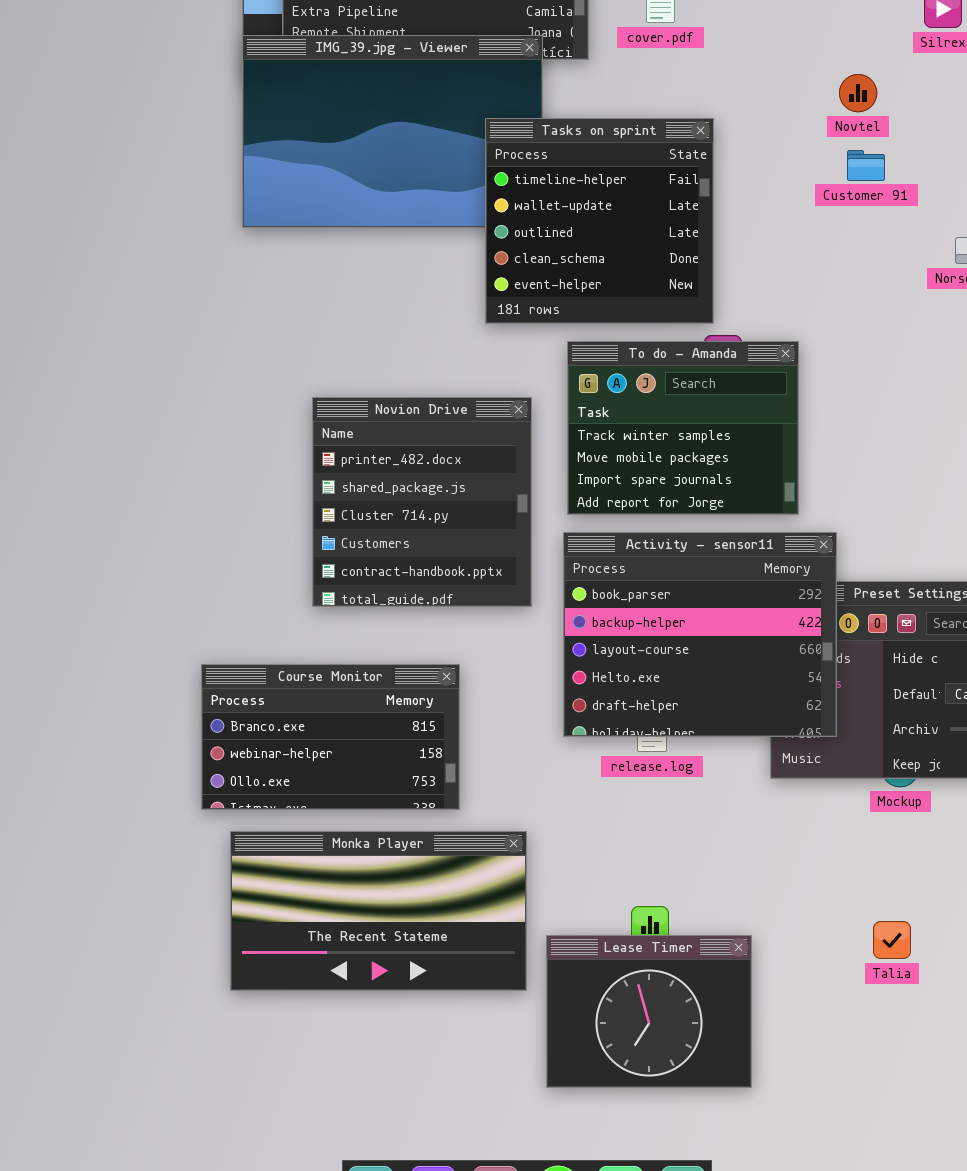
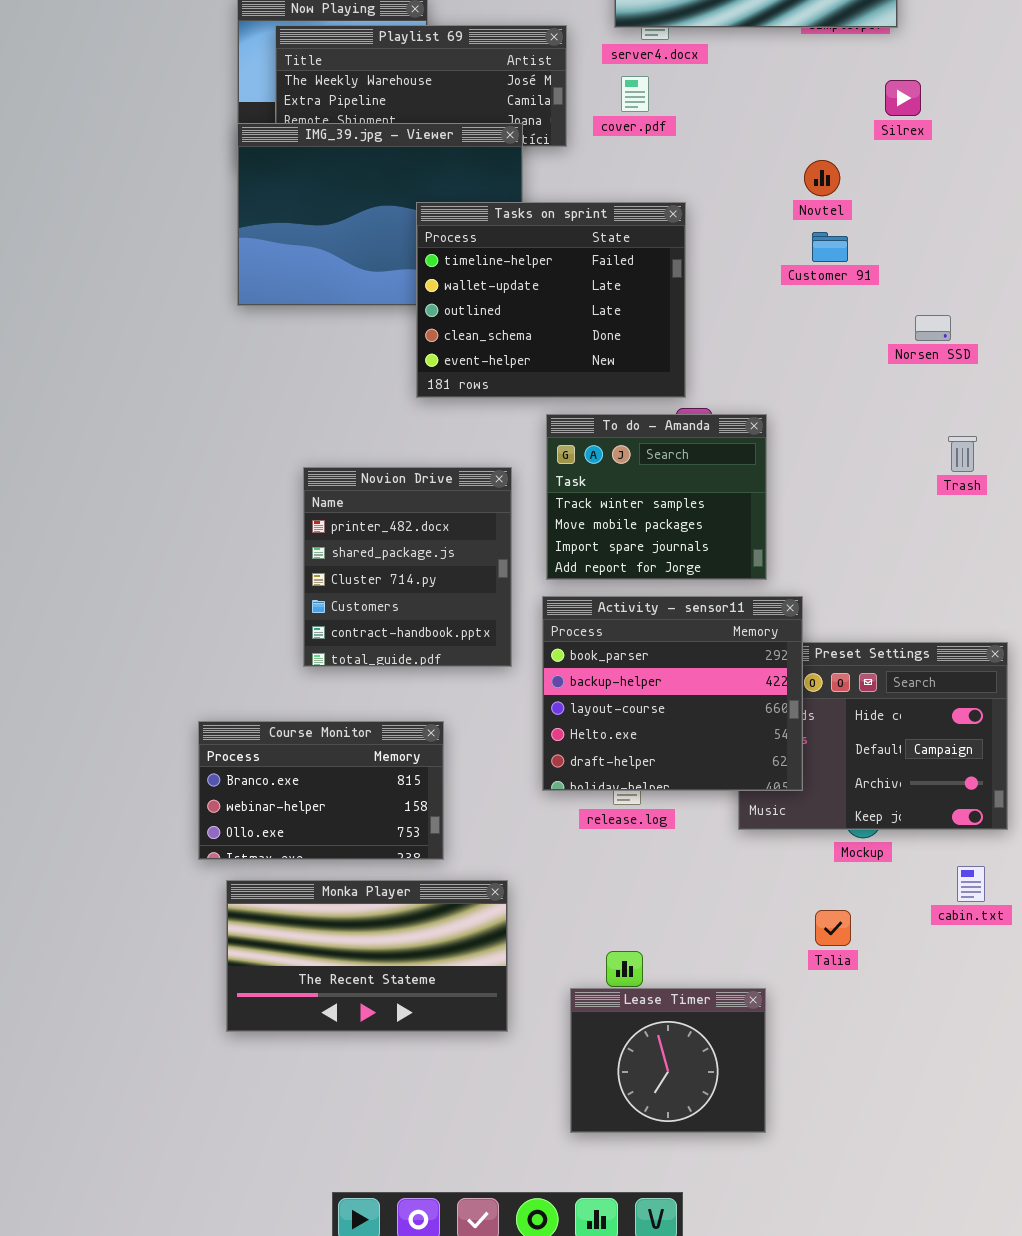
Tasks on sprint: [485,118,714,324] -> [416,202,686,398], resized
Talia: [873,921,911,959] -> [815,910,851,946], moved
Lease Timer: [546,935,752,1088] -> [570,988,766,1133], moved

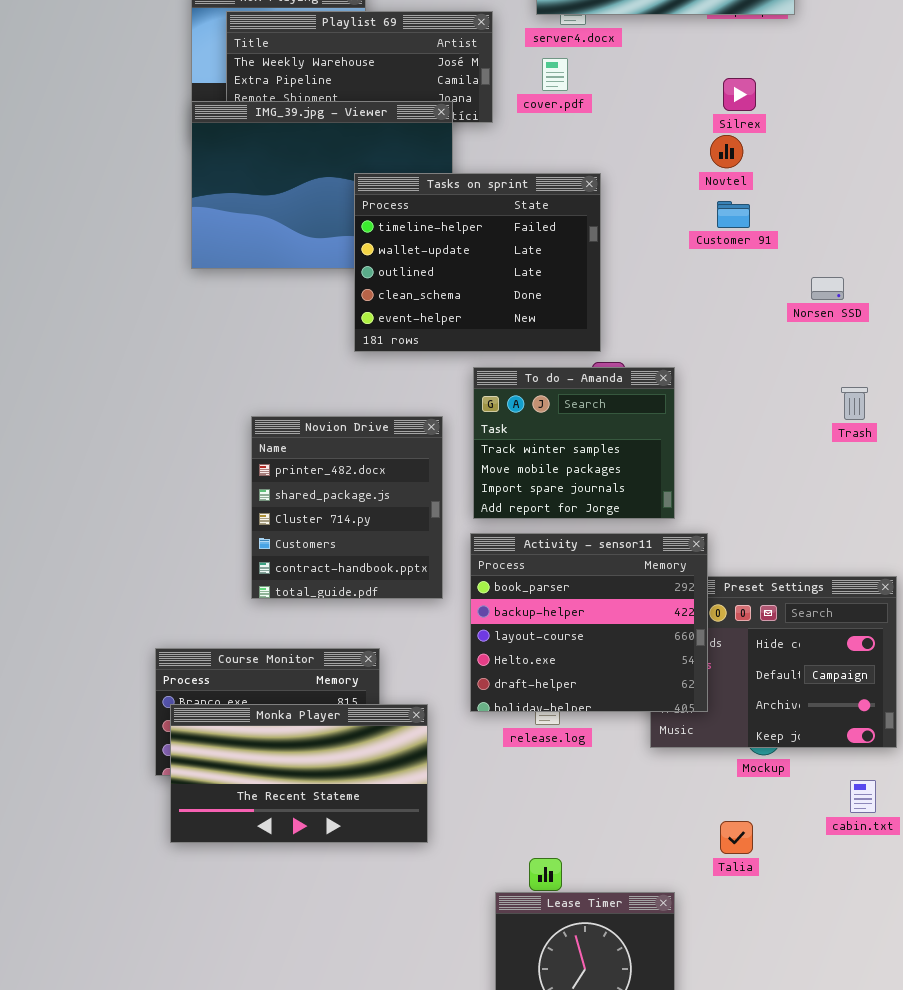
Silrex: [885,80,921,116] -> [723,78,756,111], moved
Monka Player: [226,880,508,1032] -> [170,704,428,843], moved

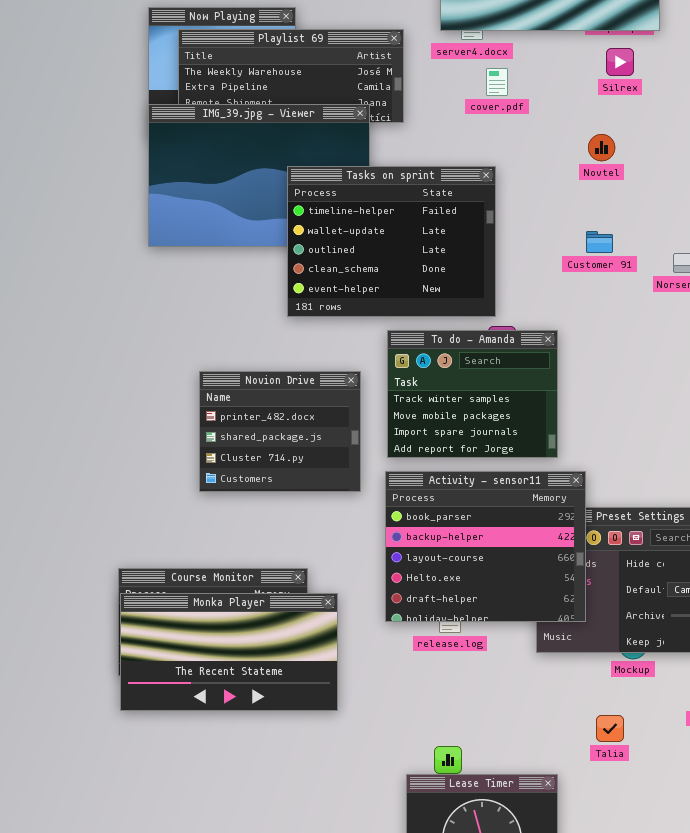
cover.pdf: [542,58,568,91] -> [486,68,508,96], moved
Silrex: [723,78,756,111] -> [606,48,634,76], moved
Customer 91: [717,201,750,228] -> [586,231,613,253], moved
Novion Drive: [251,416,443,599] -> [199,371,361,492], resized
Monka Player: [170,704,428,843] -> [120,593,338,711], moved

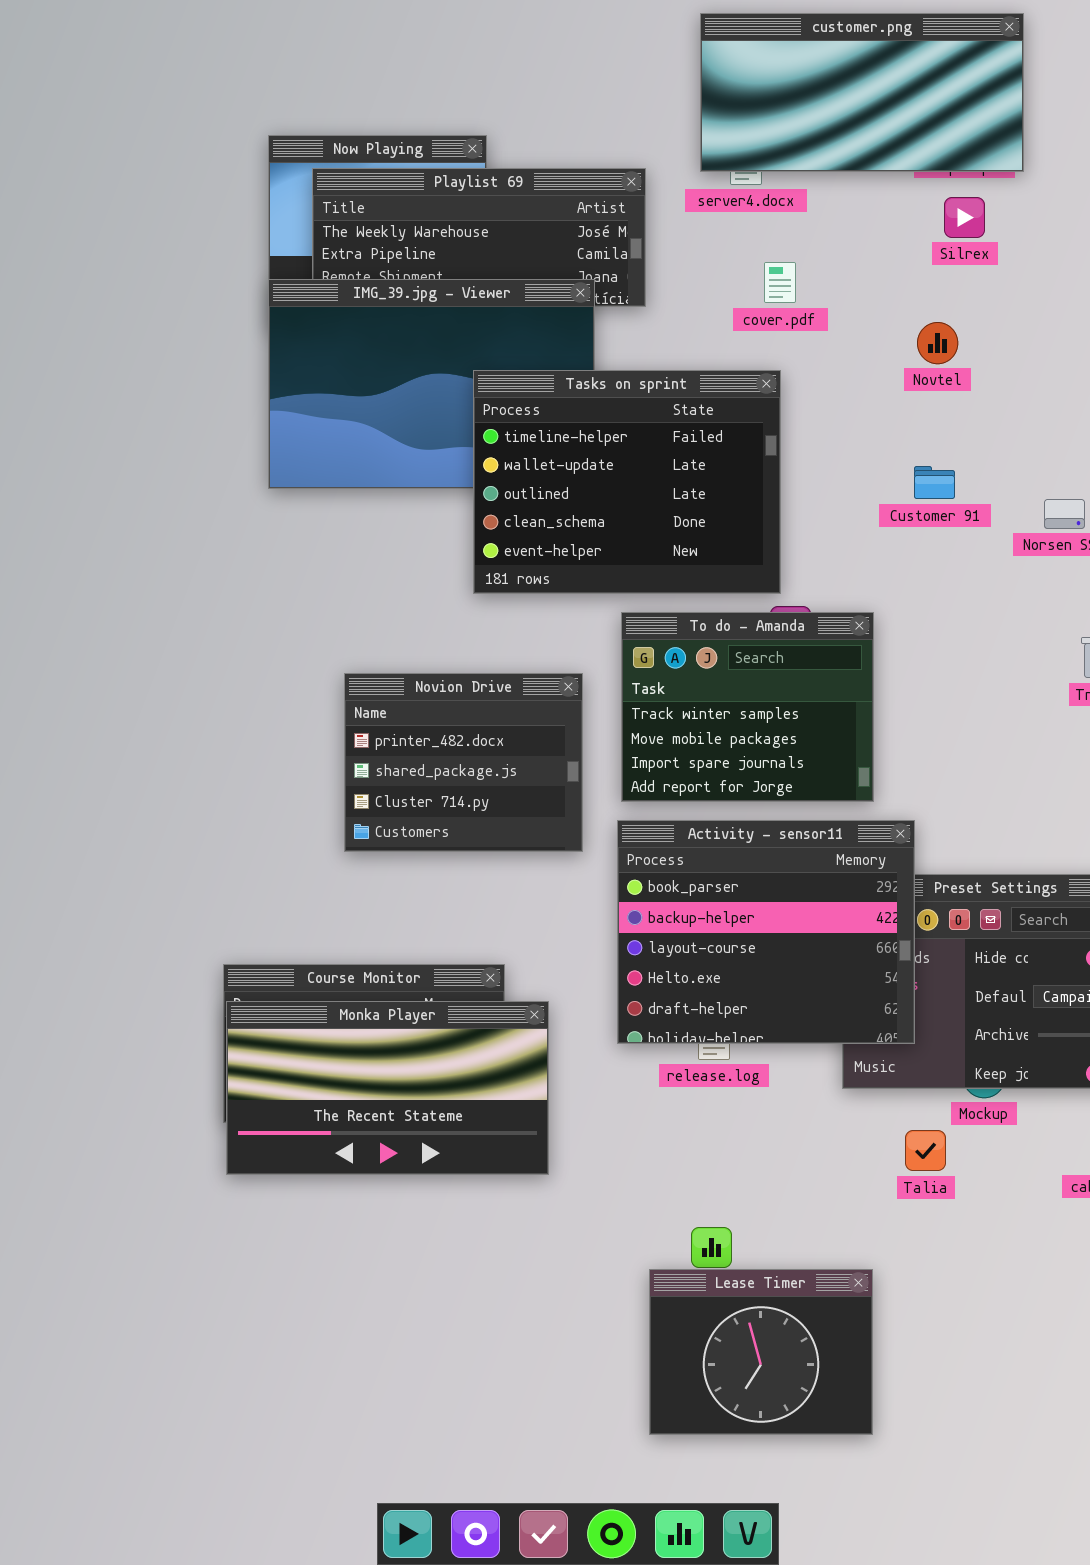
cover.pdf: [486,68,508,96] -> [764,262,796,303], moved
Talia: [596,715,624,742] -> [905,1130,946,1171], moved

